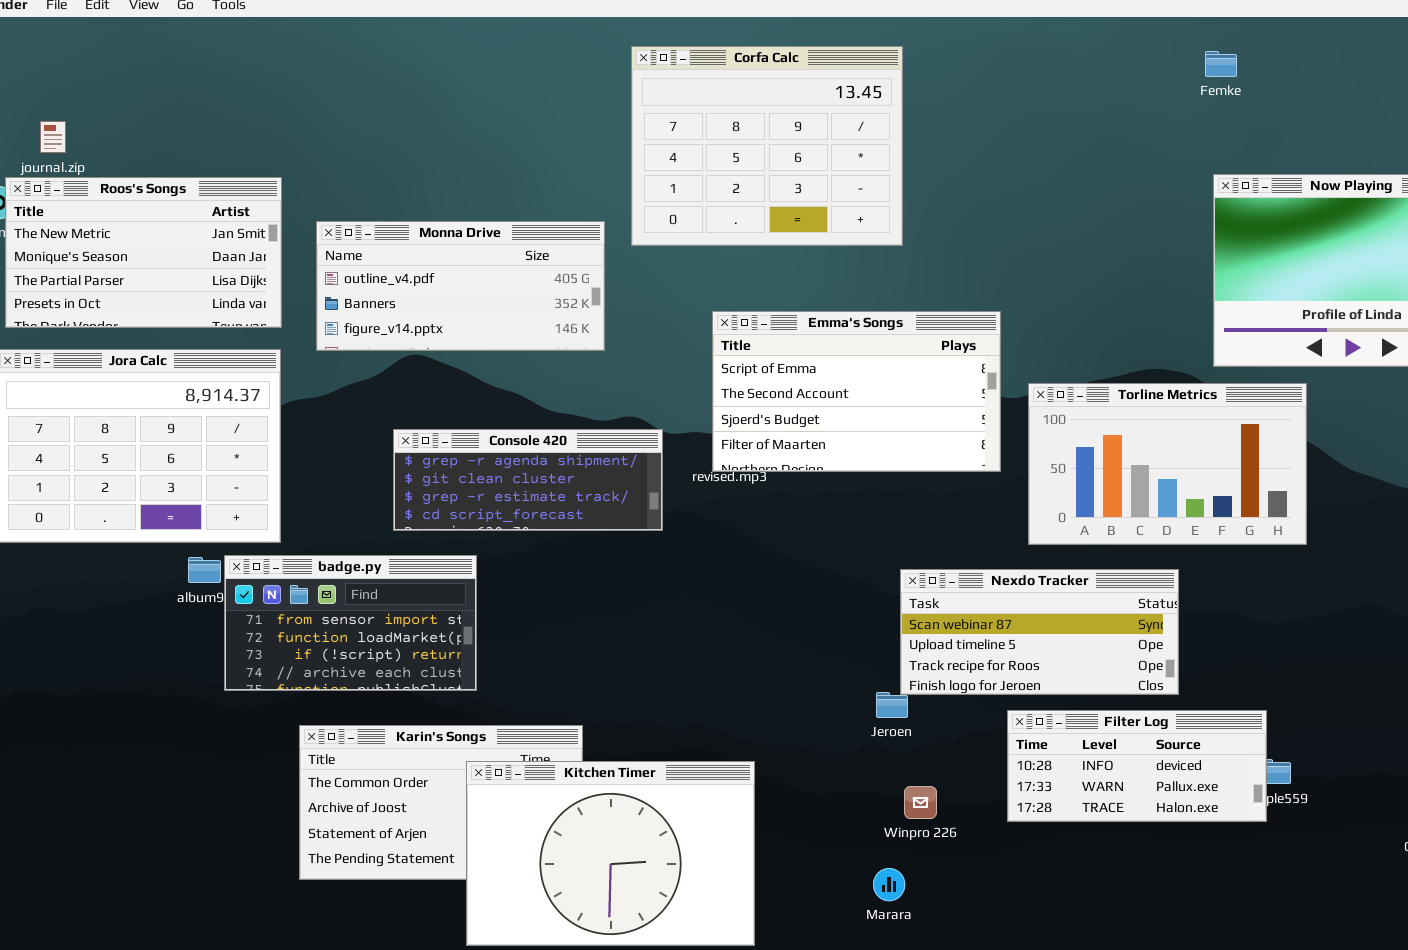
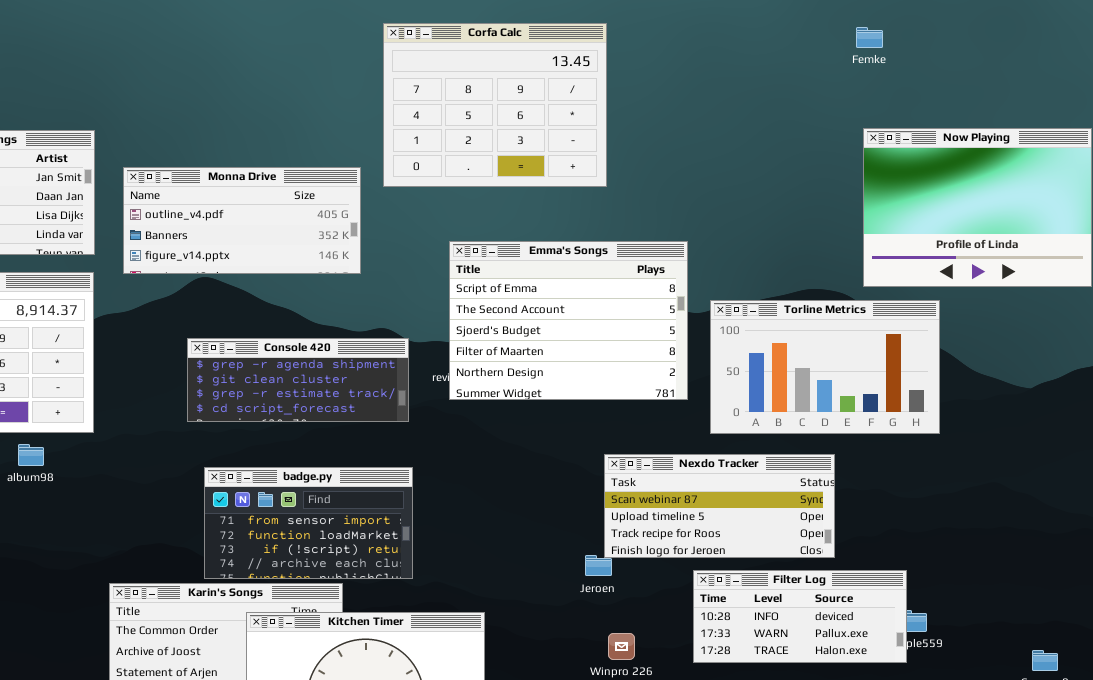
Emma's Songs: [712,311,1001,472] -> [449,241,688,400], resized
badge.py: [224,555,477,691] -> [204,467,413,579], moved

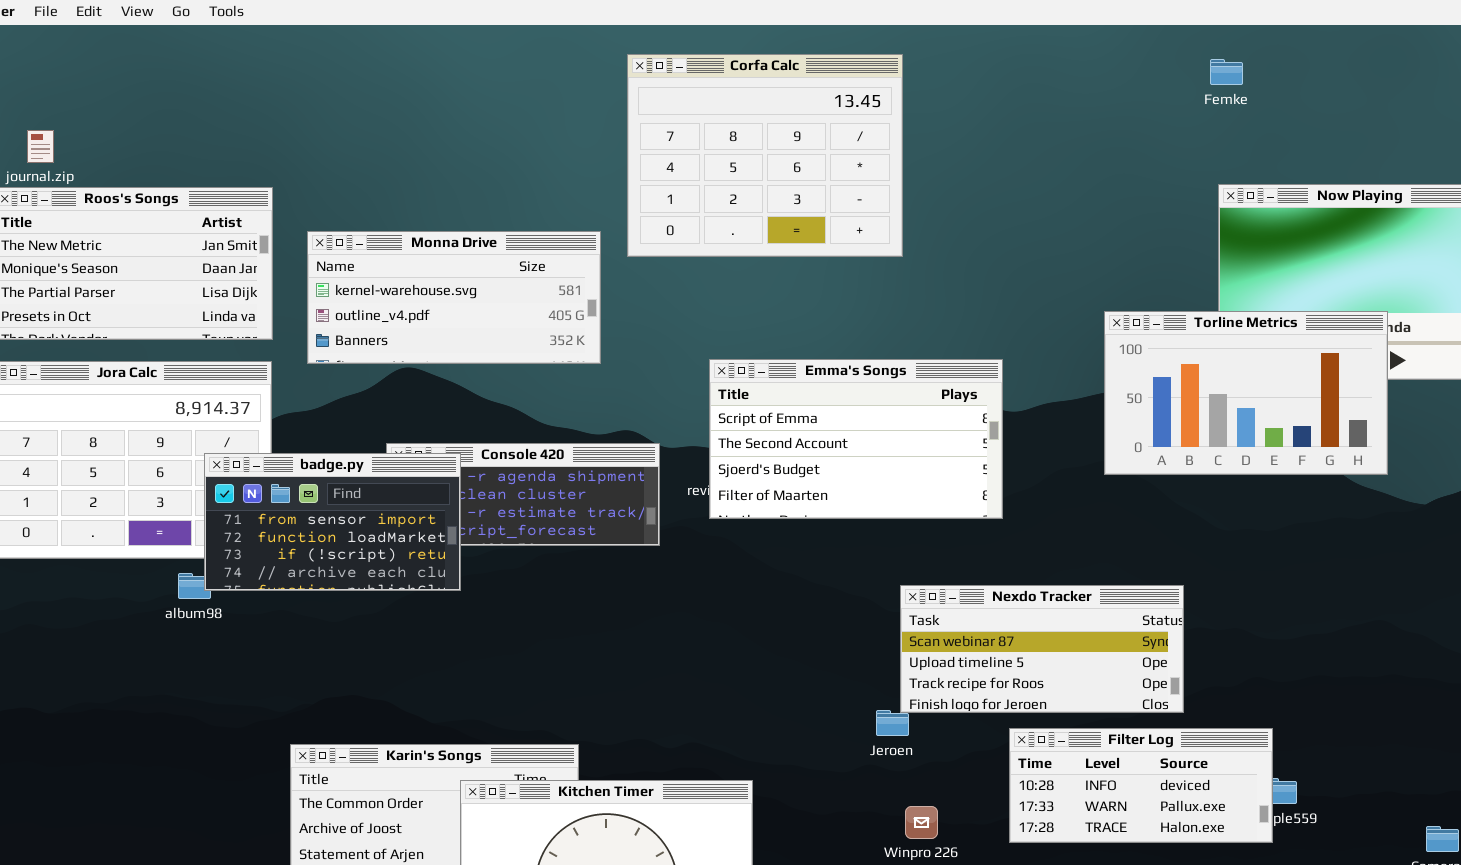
Monna Drive: [123,167,361,274] -> [307,231,601,364], scrolled up 1 row
Emma's Songs: [449,241,688,400] -> [709,359,1003,519], resized
Torline Metrics: [710,300,940,434] -> [1104,311,1388,475], moved
badge.py: [204,467,413,579] -> [204,453,461,591], moved

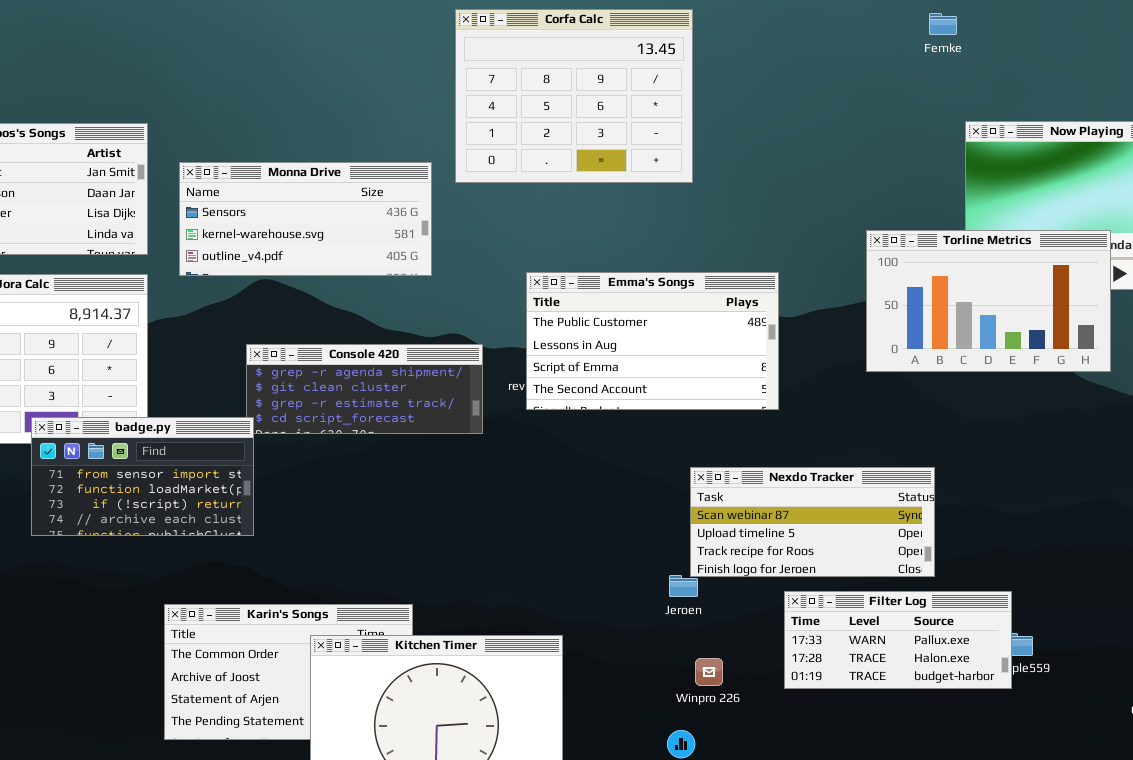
Femke: [1210,59,1243,85] -> [929,13,957,35], moved
Monna Drive: [307,231,601,364] -> [179,162,432,276], scrolled up 1 row
Emma's Songs: [709,359,1003,519] -> [526,272,779,410], scrolled up 2 rows
badge.py: [204,453,461,591] -> [31,417,254,536], moved
Filter Log: [1009,728,1273,843] -> [784,591,1012,689], scrolled down 1 row

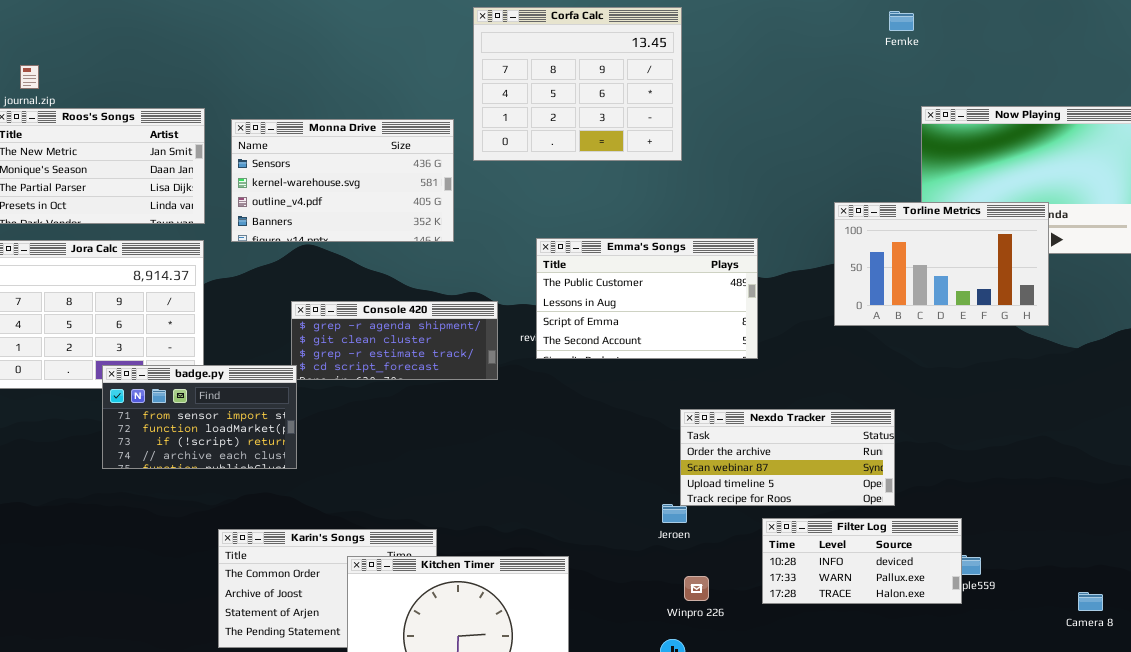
Monna Drive: [179,162,432,276] -> [231,119,454,242], resized
Nexdo Tracker: [690,467,935,577] -> [680,409,895,506], scrolled up 1 row
Filter Log: [784,591,1012,689] -> [762,518,962,604], scrolled up 1 row

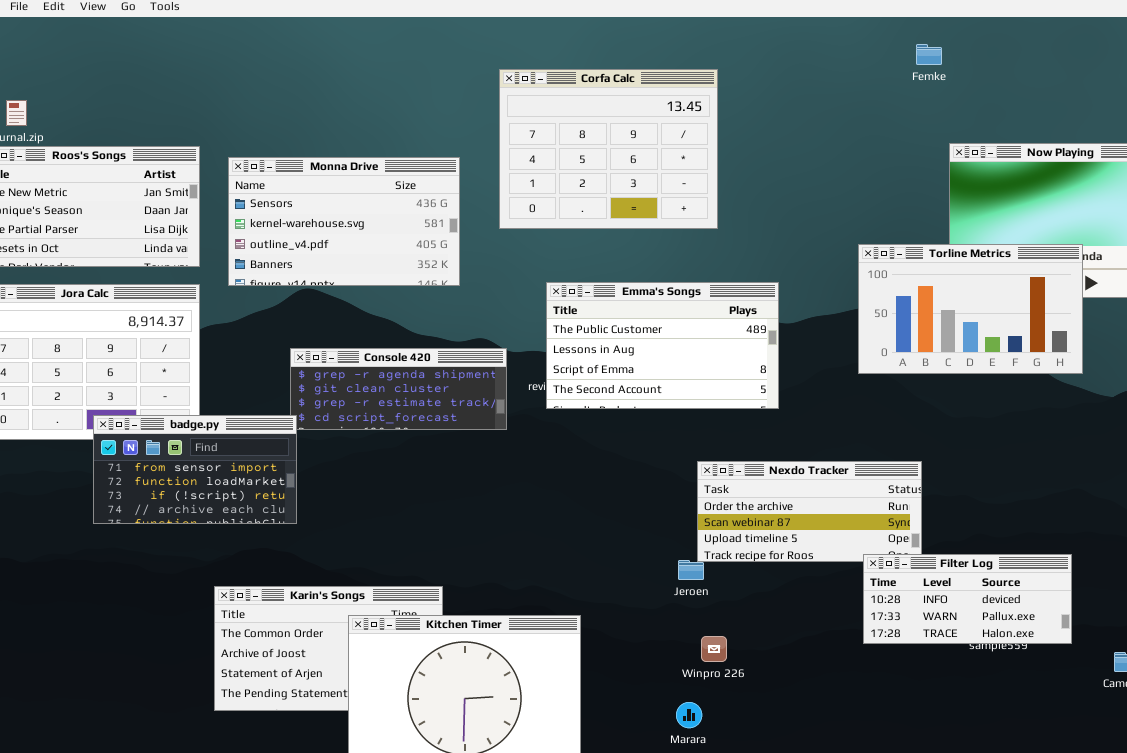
Corfa Calc: [473,7,682,161] -> [499,69,718,229], moved
Filter Log: [762,518,962,604] -> [863,554,1072,644], moved

